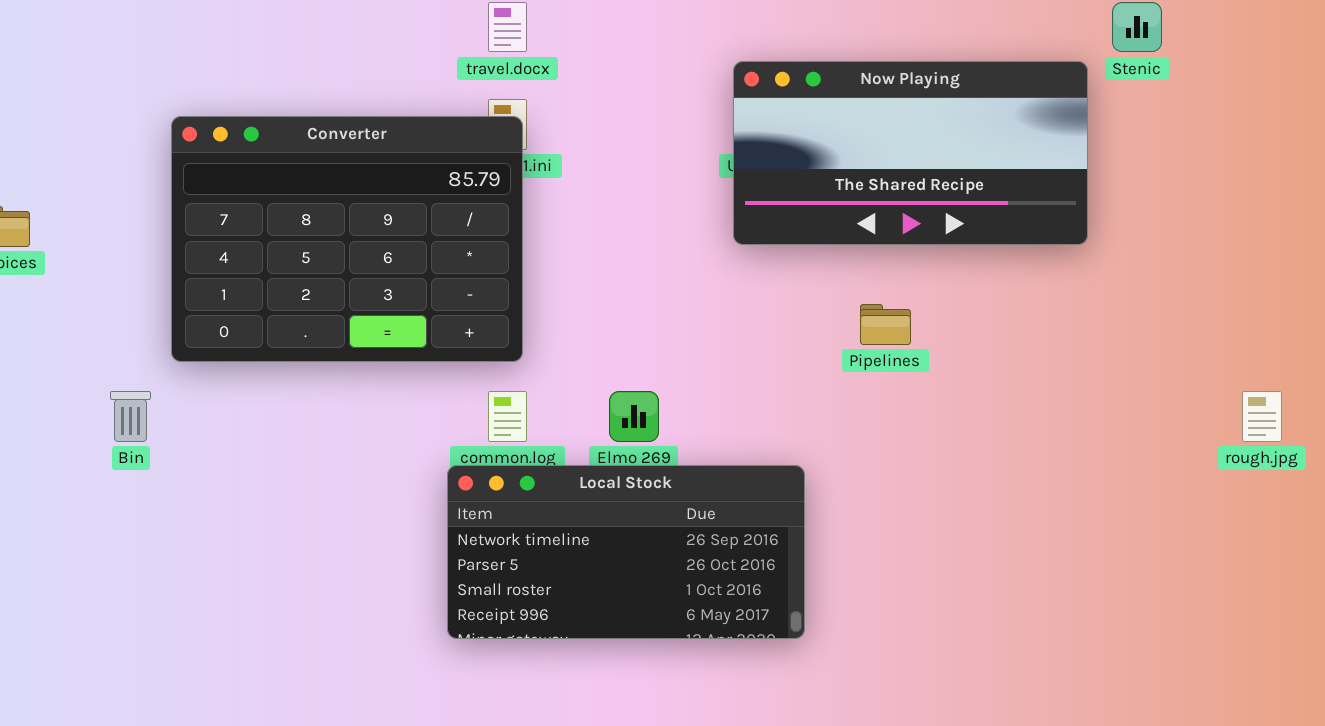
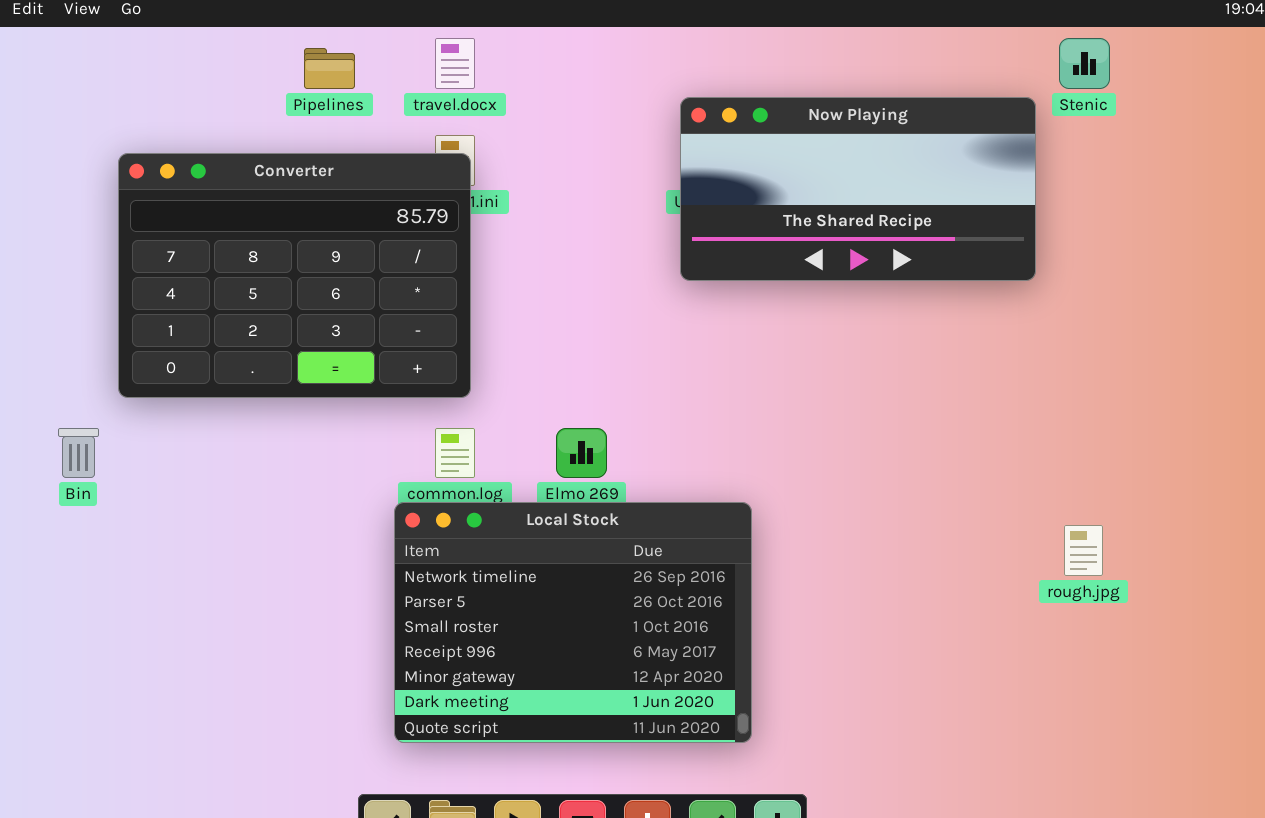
Pipelines: [860,304,911,345] -> [304,48,355,89], moved
rough.jpg: [1242,391,1282,442] -> [1064,525,1103,576], moved
Local Stock: [447,465,805,639] -> [394,502,752,743], resized

